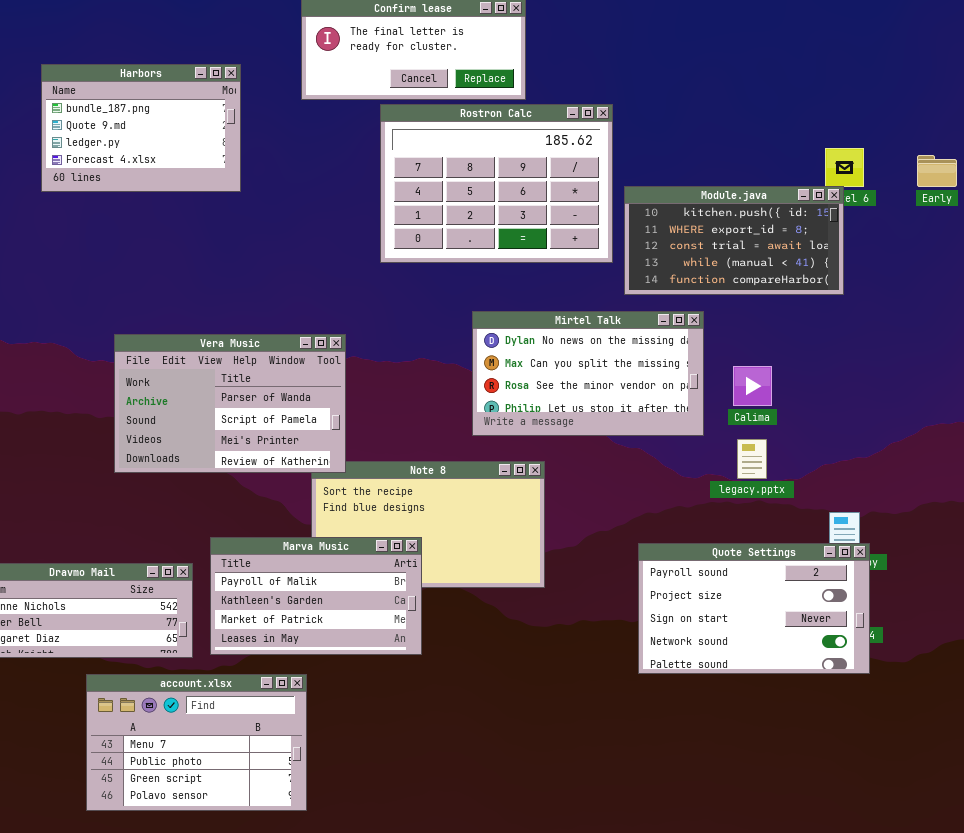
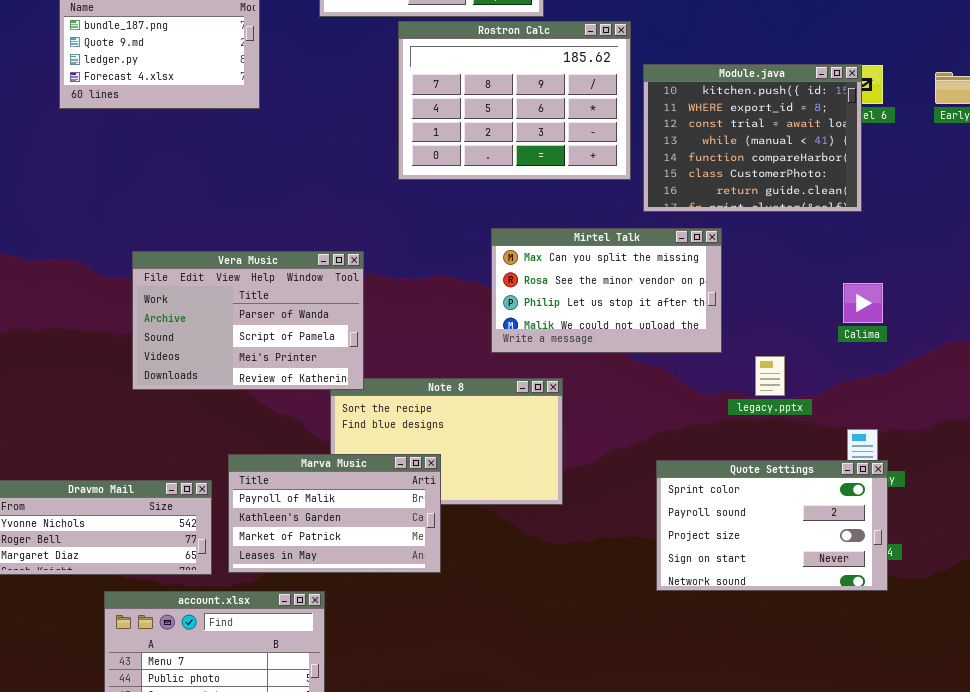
Module.java: [624,186,844,295] -> [643,64,862,212], resized
Mirtel Talk: [472,311,704,436] -> [491,228,722,353], scrolled down 1 row
Calima: [733,366,772,406] -> [843,283,883,323], moved
Quote Settings: [638,543,870,674] -> [656,460,888,591], scrolled up 1 row

